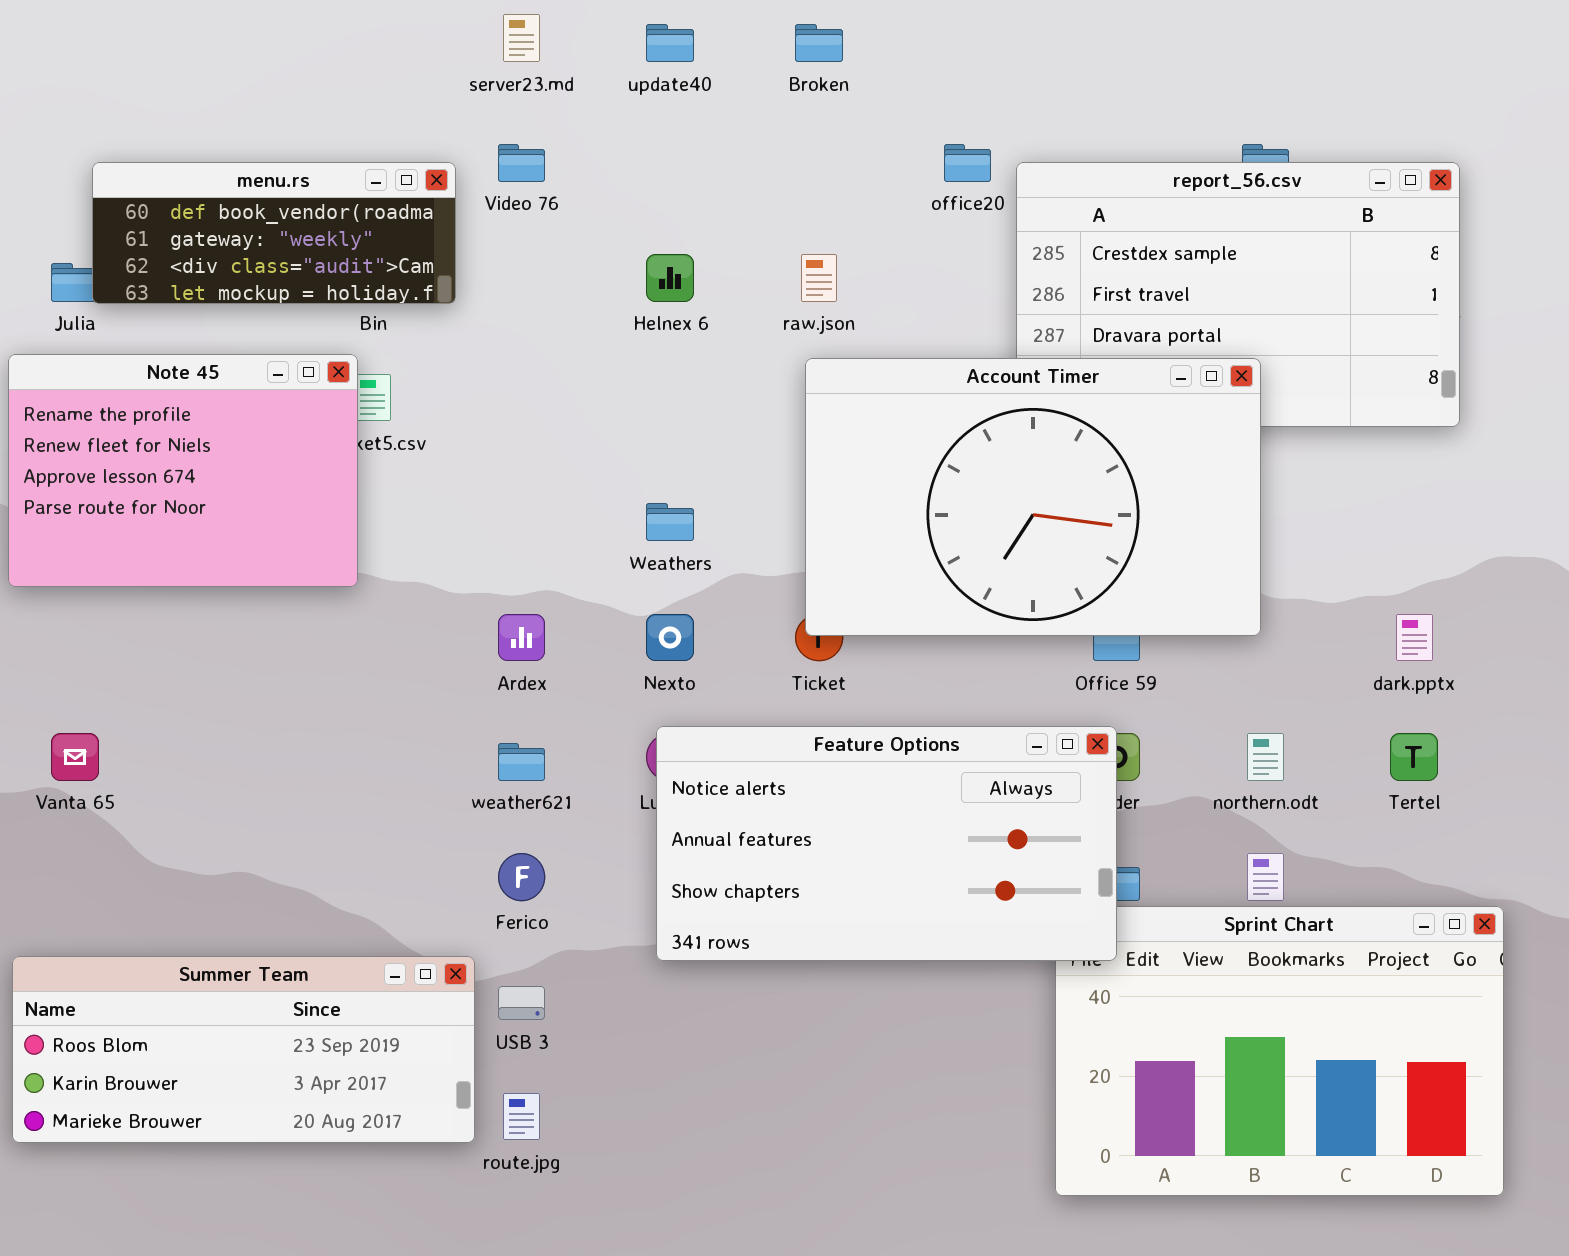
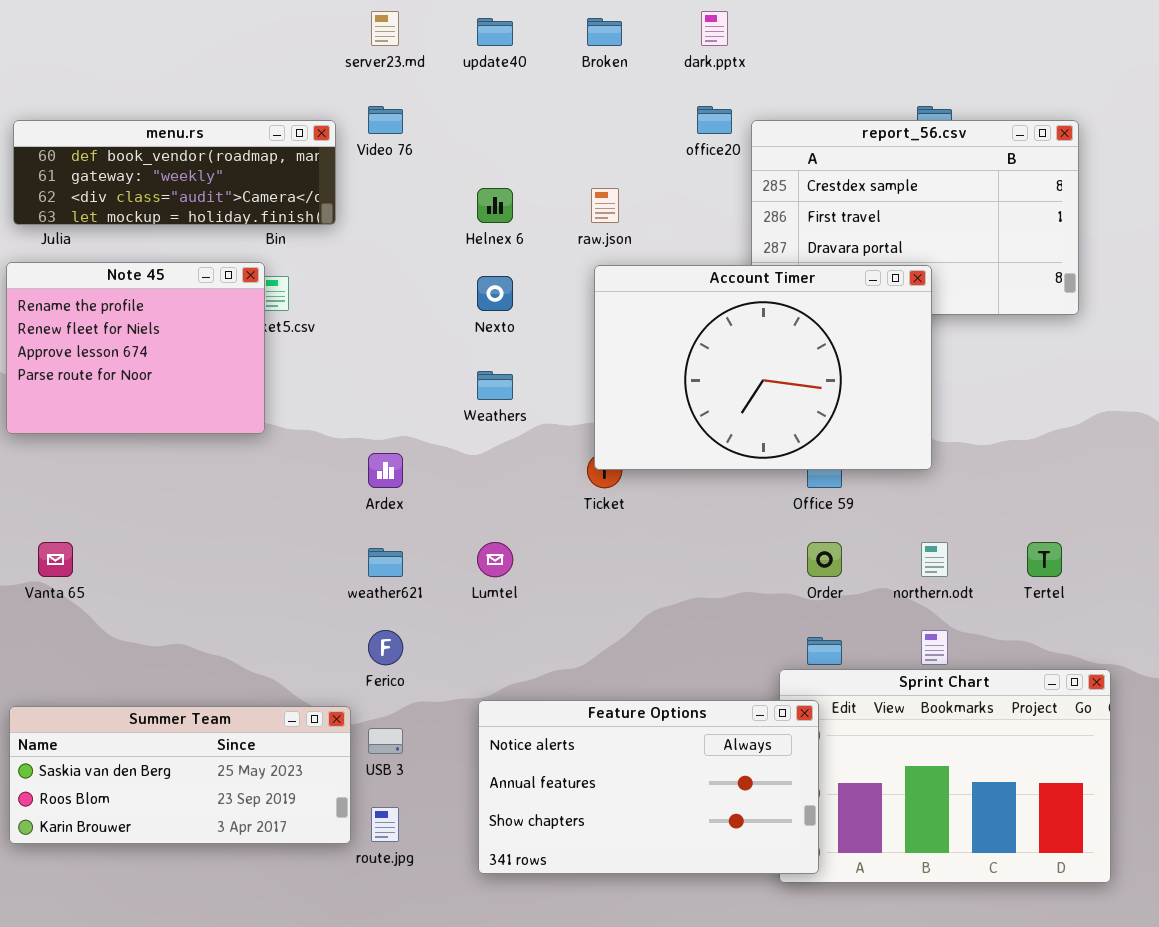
menu.rs: [92,162,456,304] -> [13,120,336,225], resized
Nexto: [646,614,694,661] -> [477,276,513,311], moved
dark.pptx: [1396,614,1433,661] -> [701,11,728,46], moved
Feature Options: [656,726,1117,961] -> [478,700,819,874], moved
Summer Team: [12,956,475,1143] -> [9,706,351,844], scrolled up 1 row

